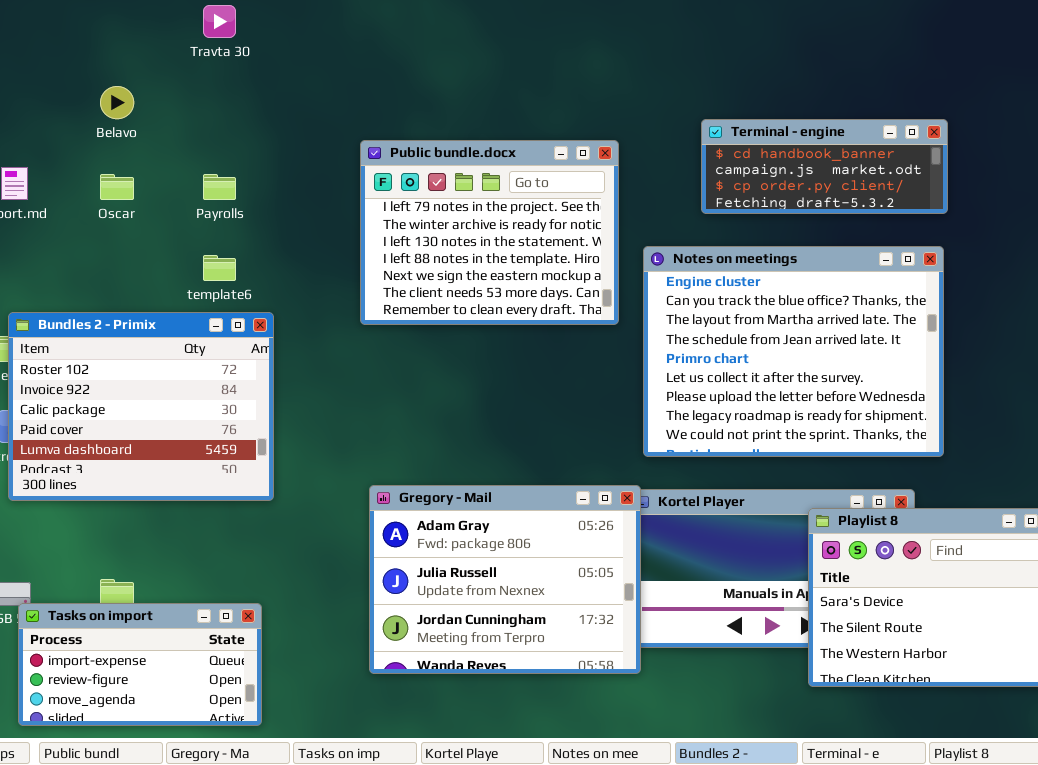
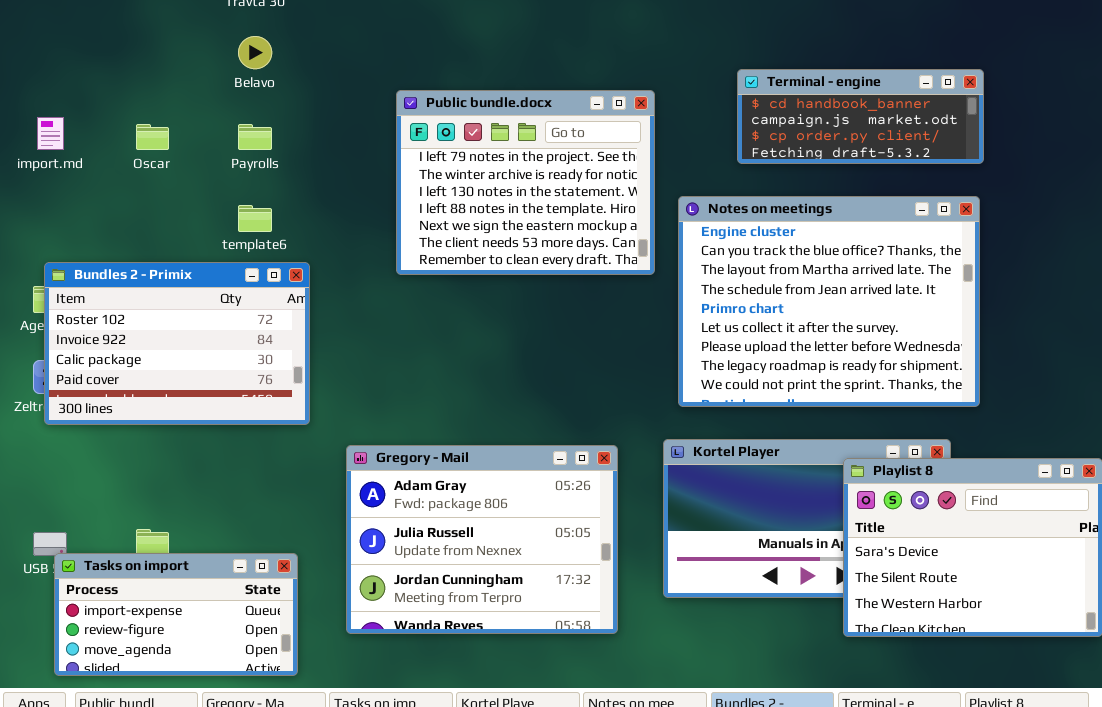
Belavo: [100,86,134,119] -> [238,36,272,69], moved
Bundles 2 - Primix: [8,312,274,501] -> [44,262,310,425], resized
Gregory - Mail: [369,485,641,674] -> [346,445,618,634], moved

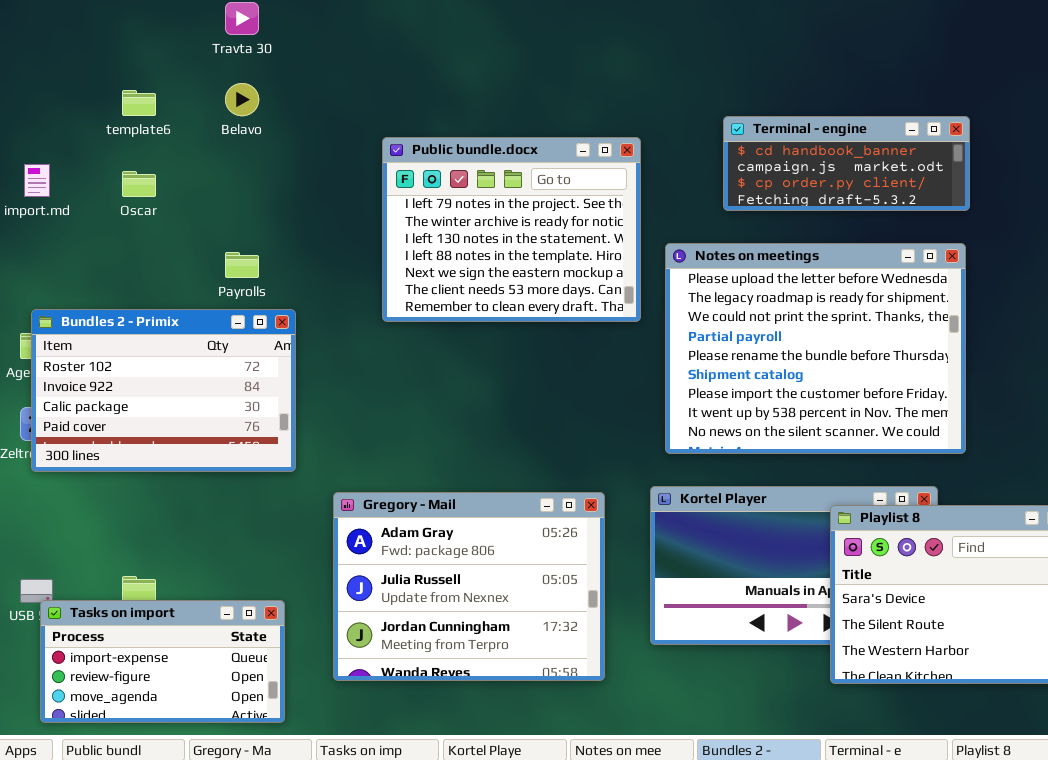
Payrolls: [238,124,272,150] -> [225,252,259,278], moved
Notes on meetings: [678,196,980,407] -> [665,243,966,454], scrolled down 6 rows
template6: [238,205,272,232] -> [122,90,156,116], moved

